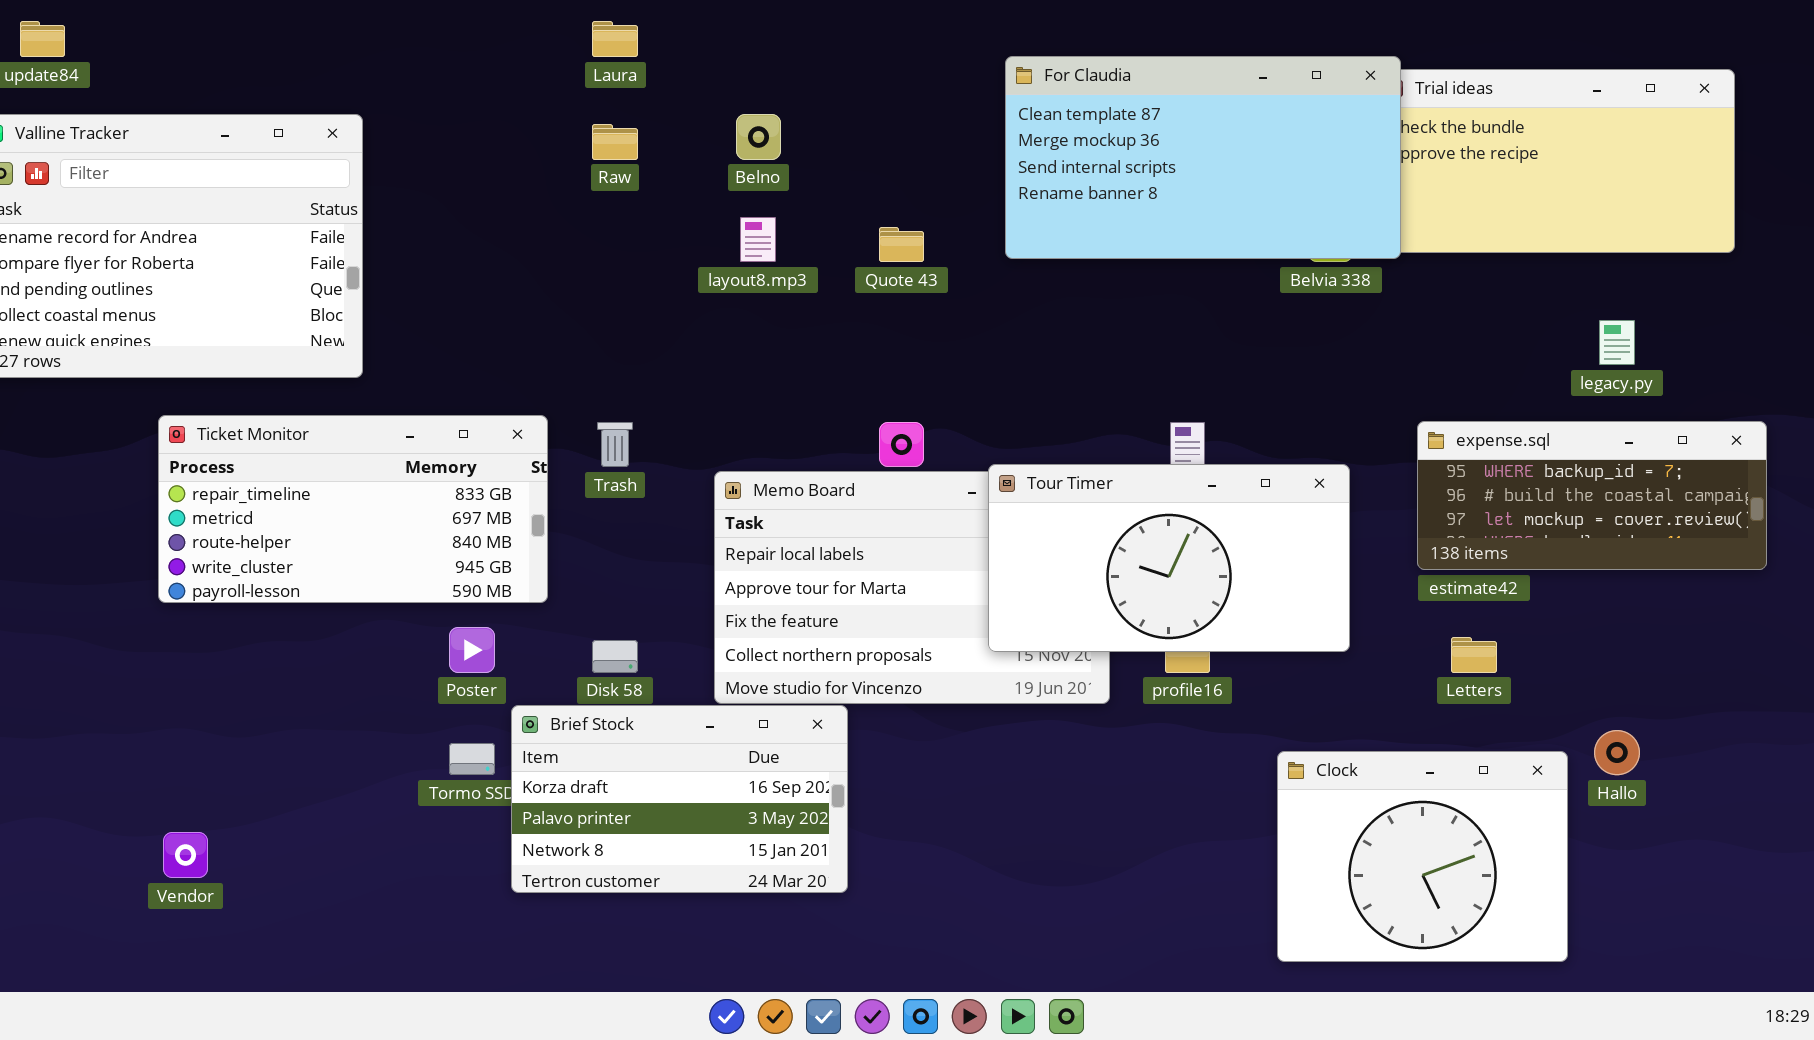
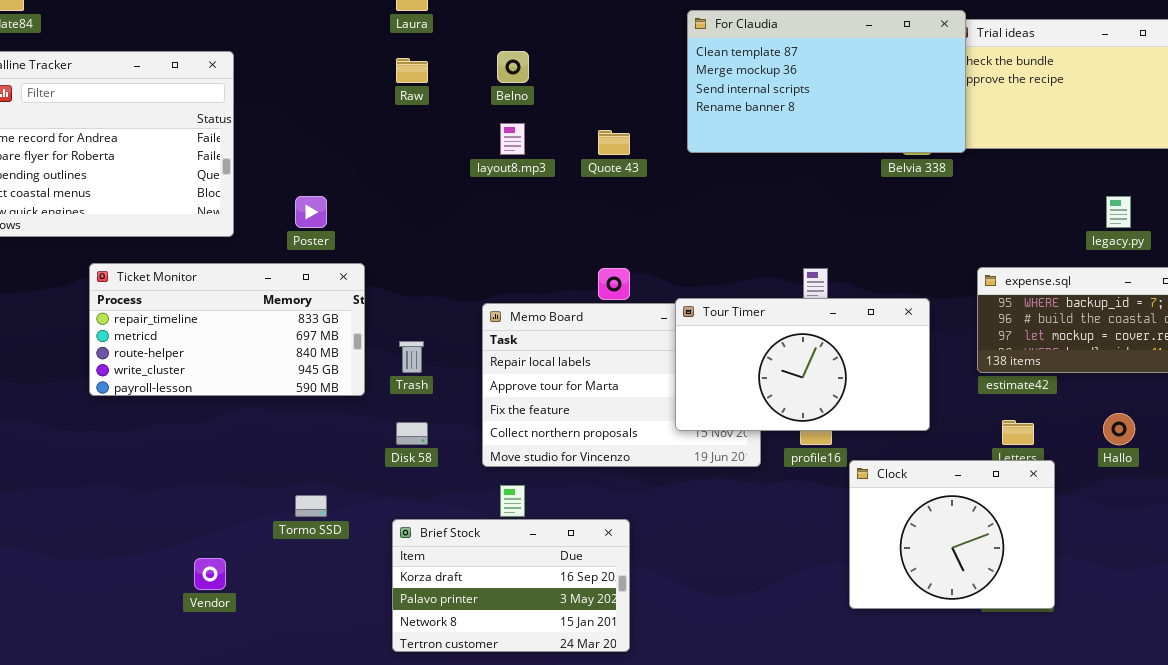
Trash: [597,422,633,467] -> [399,341,424,373], moved
Poster: [449,627,495,673] -> [295,196,327,228], moved
Brief Stock: [511,705,848,893] -> [392,519,630,652], moved
Hallo: [1594,730,1640,775] -> [1103,413,1135,445], moved
Clock: [1277,751,1568,962] -> [849,460,1055,609], moved
Vendor: [163,832,208,878] -> [194,558,226,590], moved

